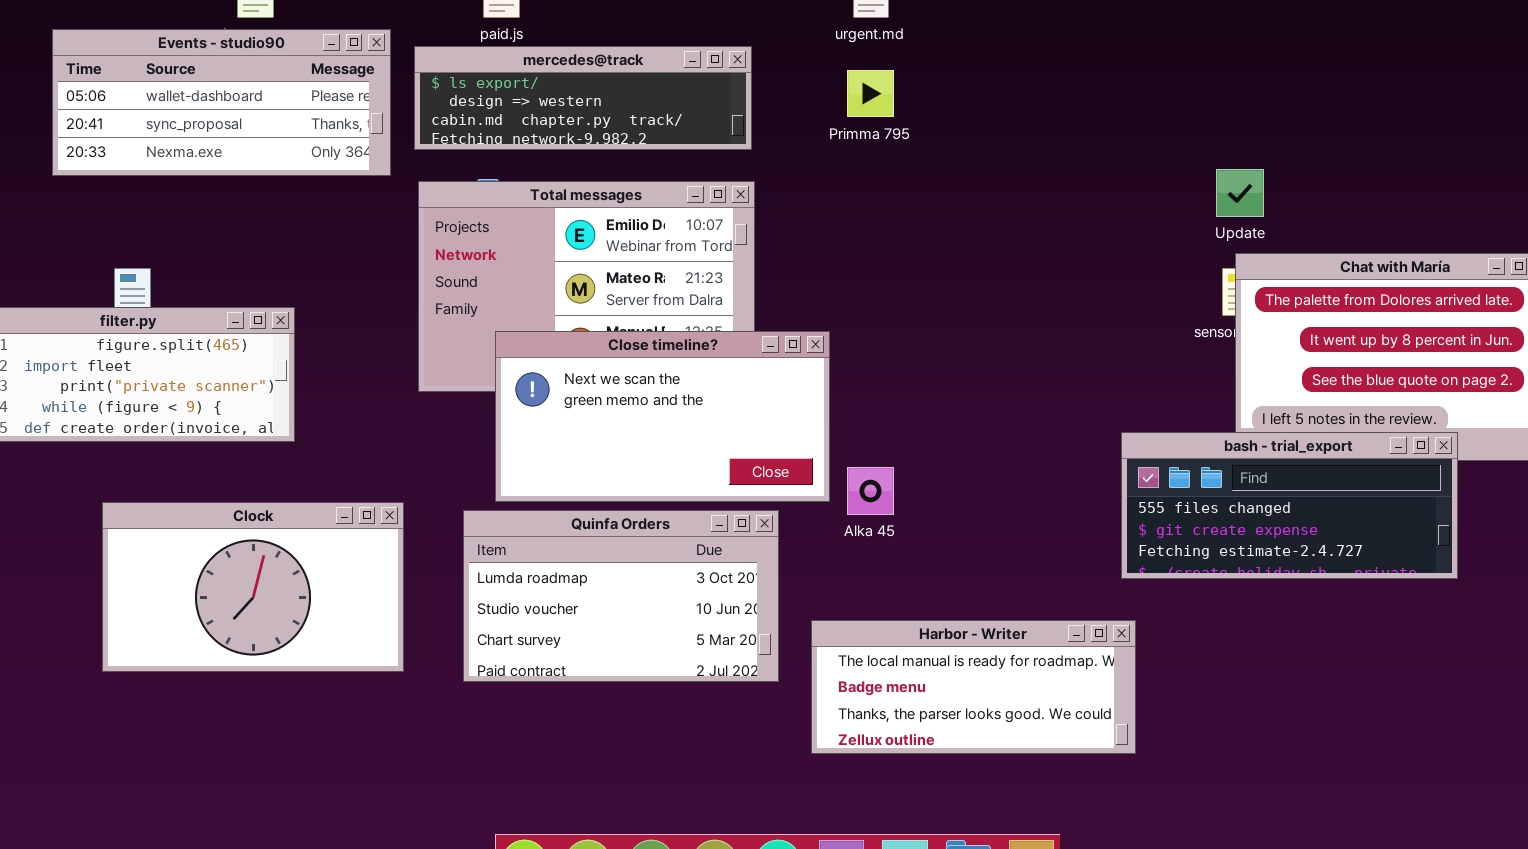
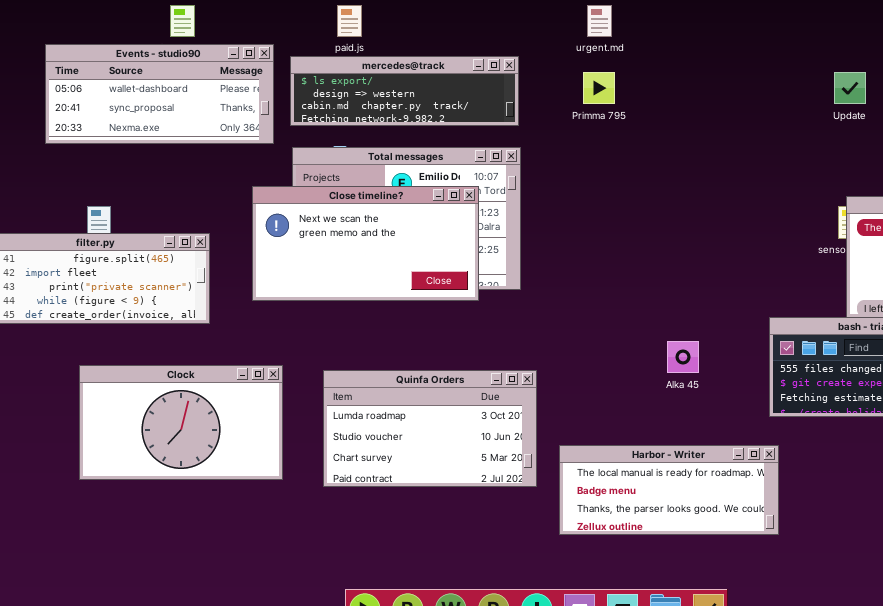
Update: [1216,169,1264,217] -> [834,72,866,104], moved
Close timeline?: [495,331,830,502] -> [252,186,479,301], moved
Alka 45: [847,467,894,515] -> [667,341,699,373], moved

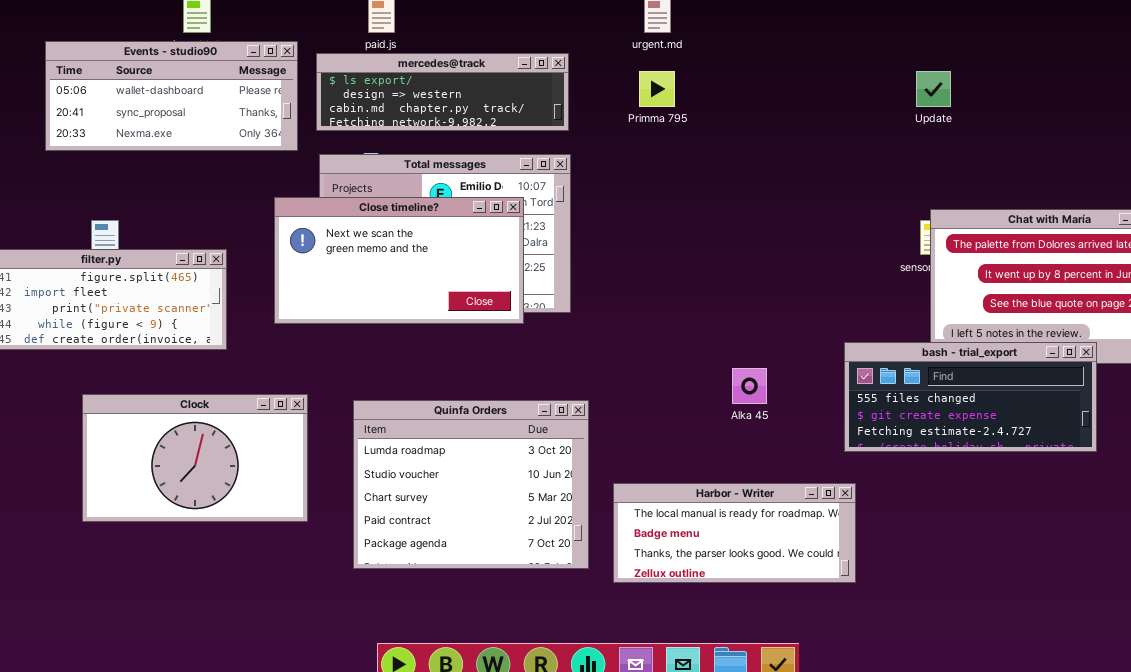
Quinfa Orders: [323,370,537,487] -> [353,400,589,569], resized

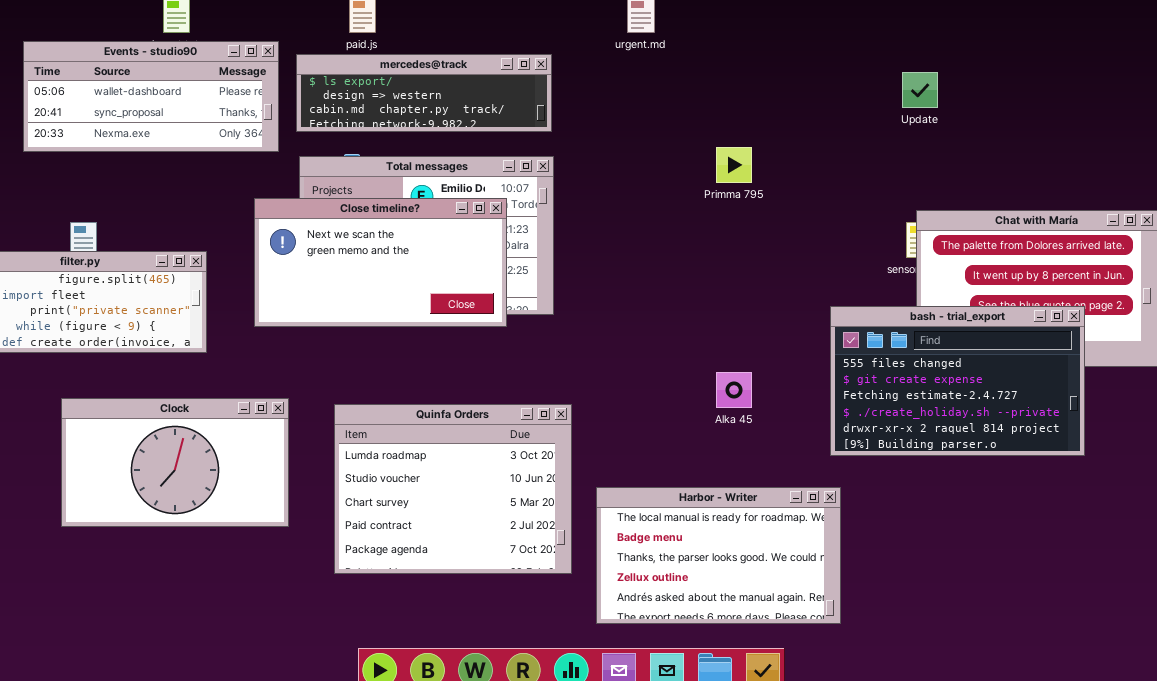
Primma 795: [639,71,675,107] -> [716,147,752,183], moved
bash - trial_export: [844,342,1097,452] -> [830,306,1085,456], resized
Harbor - Writer: [613,483,856,583] -> [596,487,841,624], resized

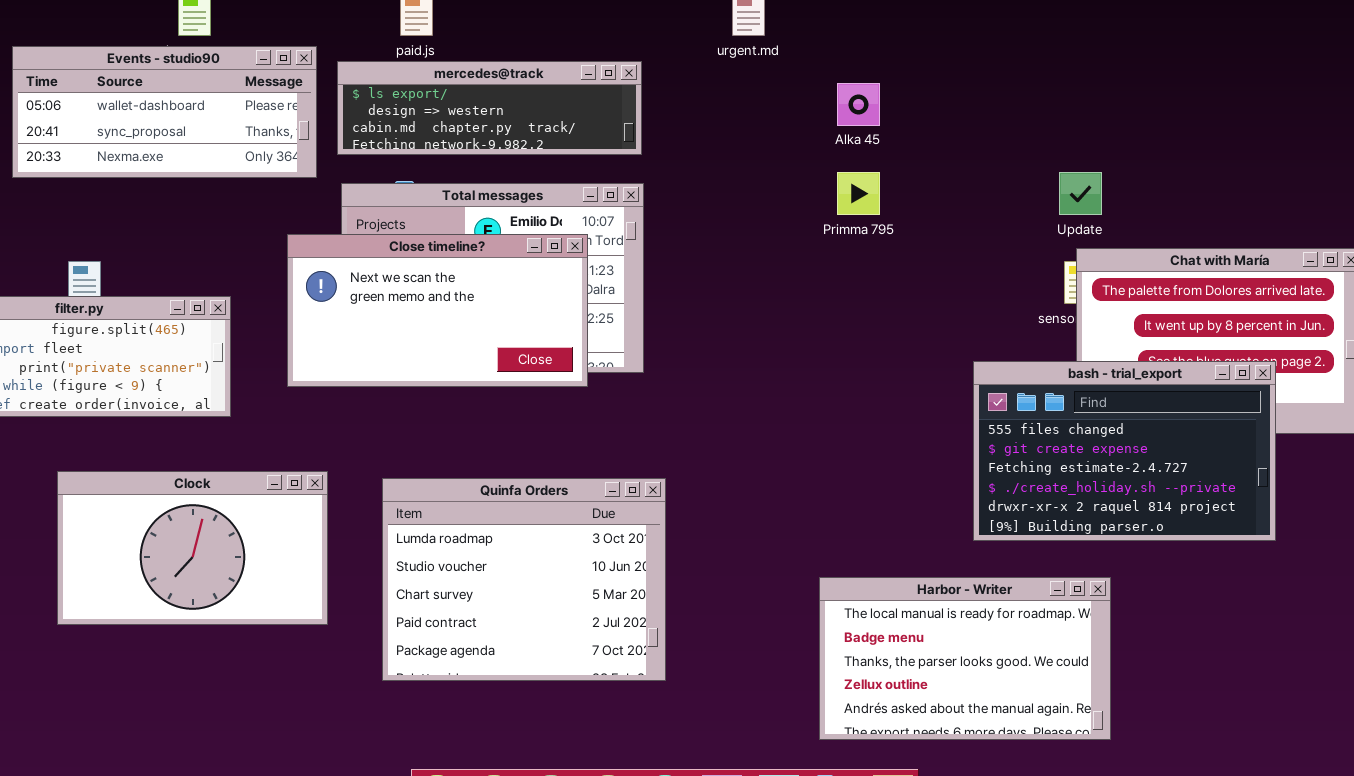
Update: [902,72,938,108] -> [1059,172,1102,215], moved
Alka 45: [716,372,752,408] -> [837,83,880,126], moved
Harbor - Writer: [596,487,841,624] -> [819,577,1111,740], moved

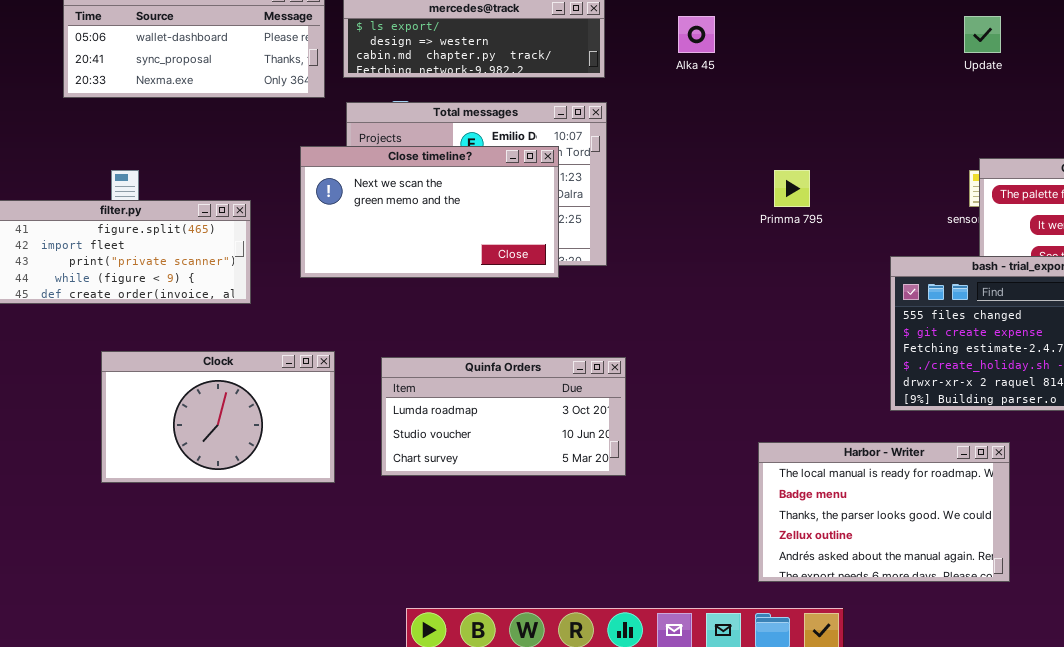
Alka 45: [837,83,880,126] -> [678,16,715,53], moved
Primma 795: [837,172,880,215] -> [774,170,810,207], moved
Update: [1059,172,1102,215] -> [964,16,1001,53], moved
Quinfa Orders: [382,478,666,681] -> [381,357,626,476], resized

